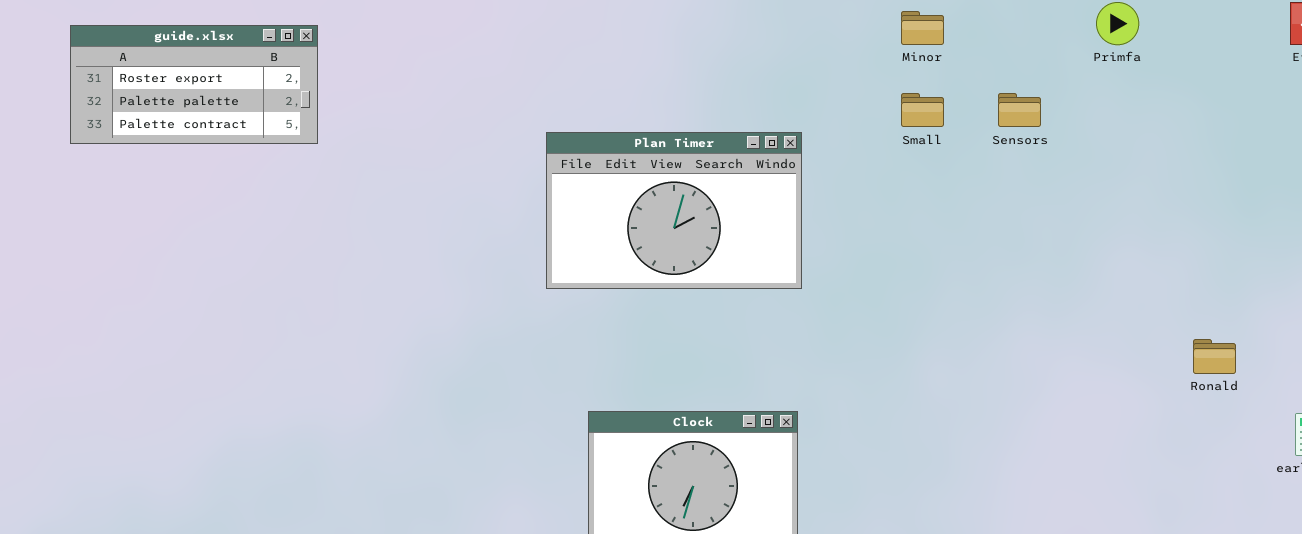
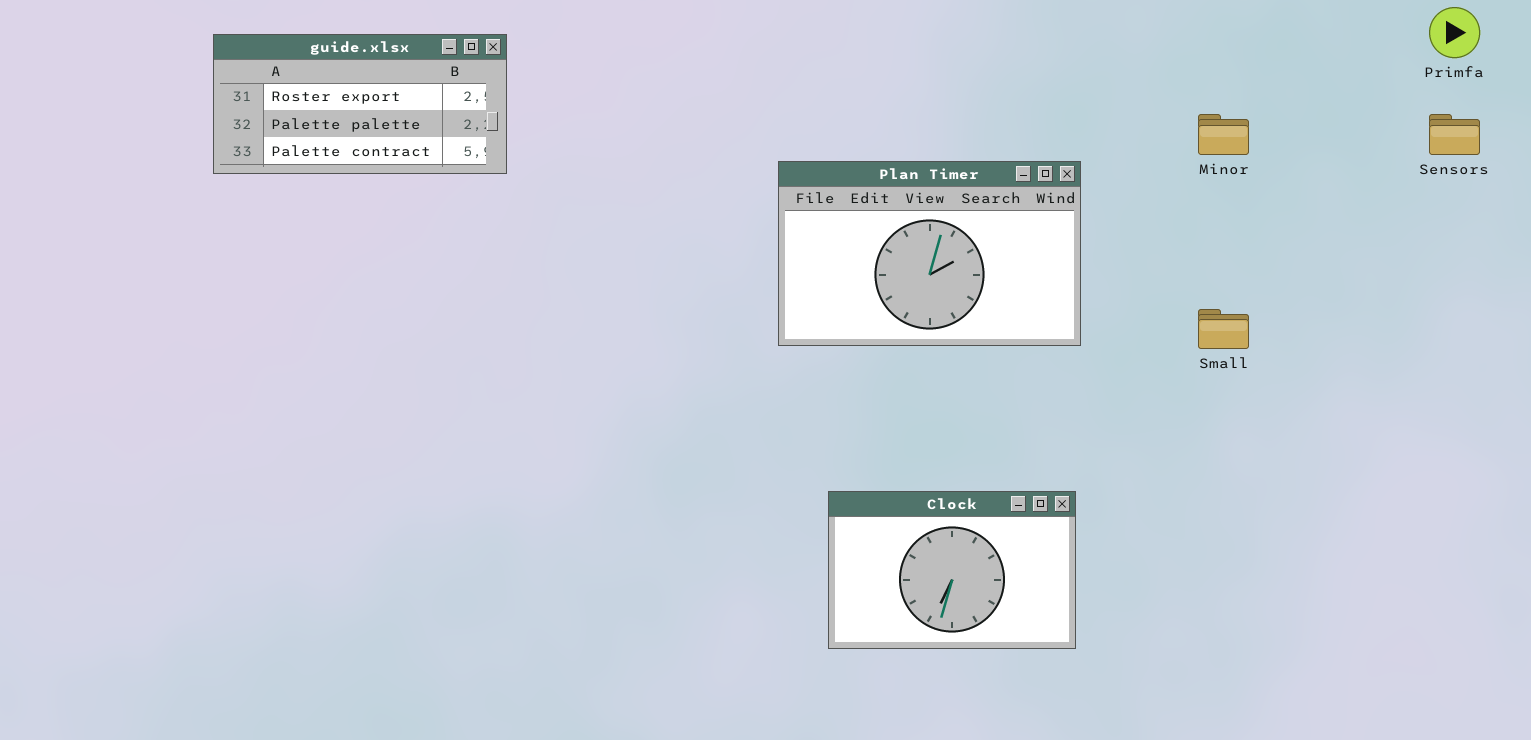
Minor: [901,11,944,45] -> [1198,114,1249,155], moved
Small: [901,93,944,127] -> [1198,309,1249,349], moved
Sensors: [998,93,1041,127] -> [1429,114,1480,155], moved

